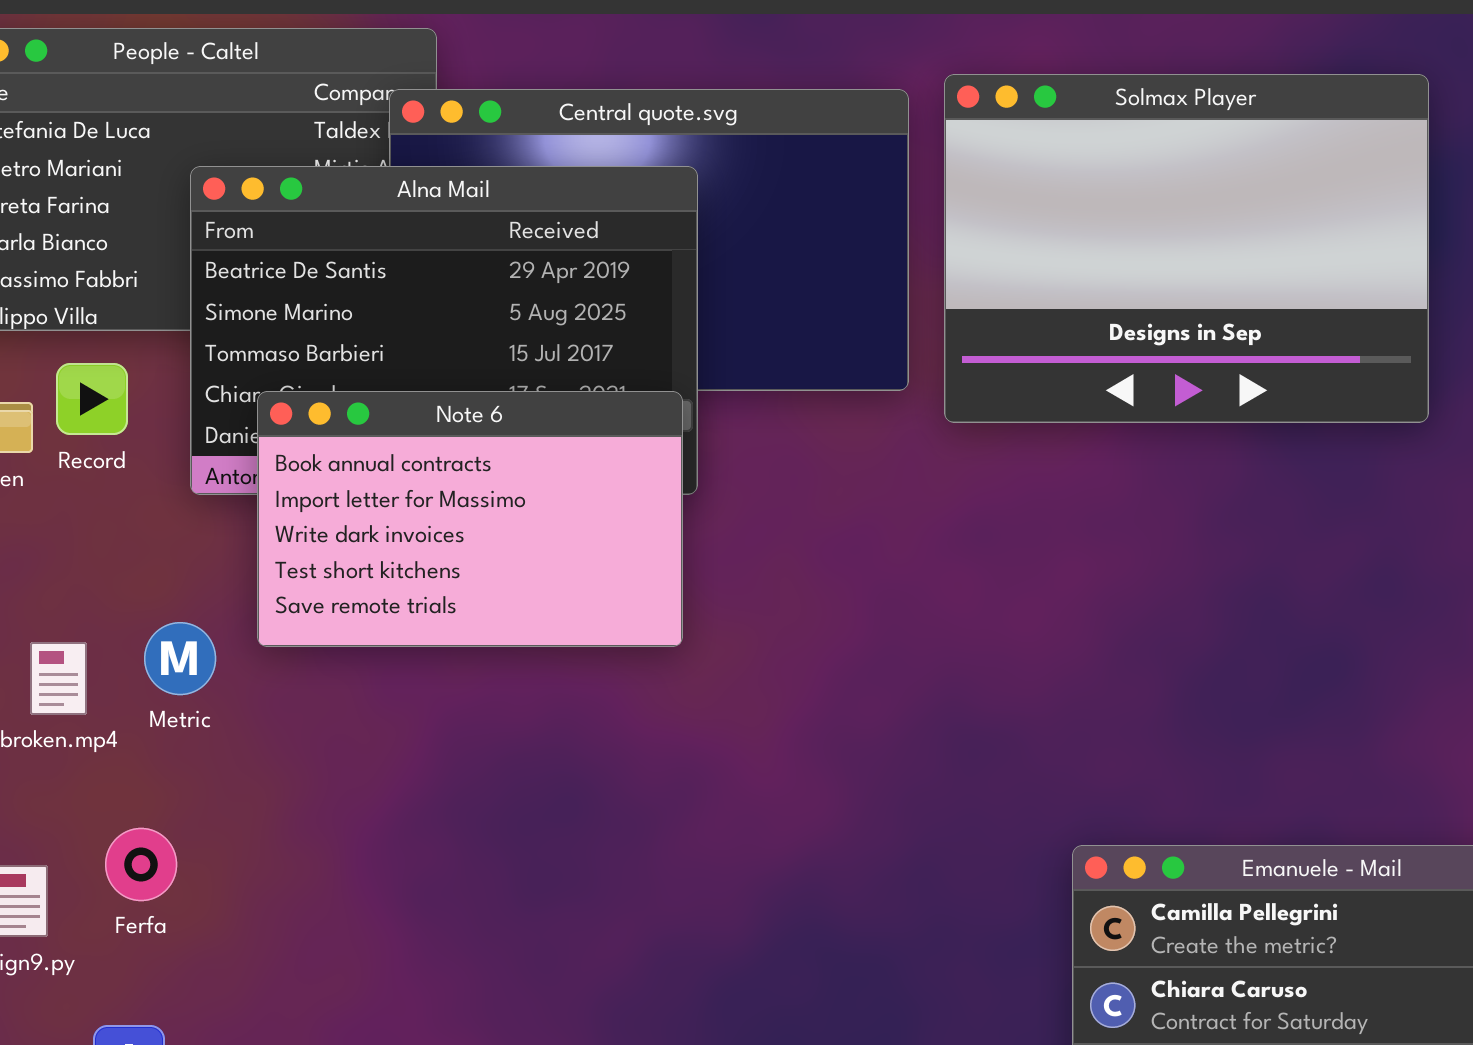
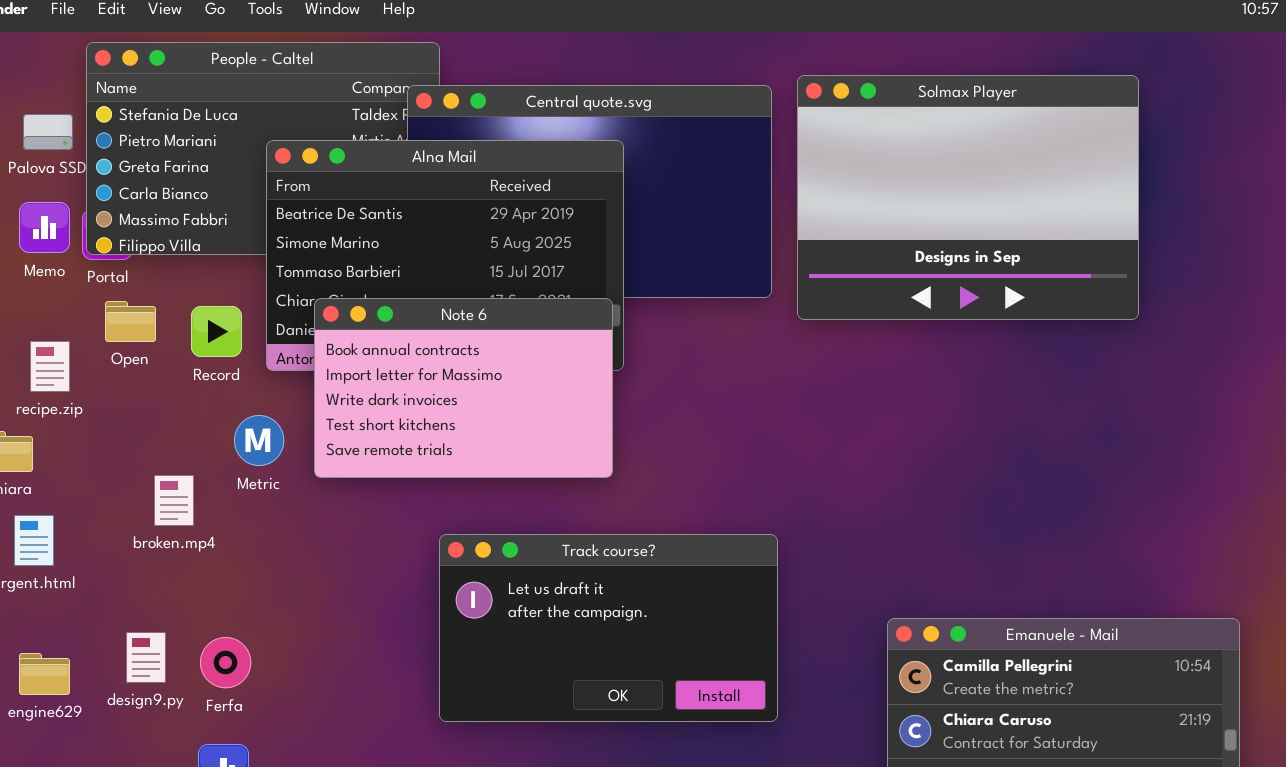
Record: [56,363,128,435] -> [191,306,242,357], moved
Metric: [144,622,216,695] -> [234,415,284,466], moved
Track course?: none -> [439,534,778,722], opened
Ferfa: [105,828,177,901] -> [200,637,251,688], moved

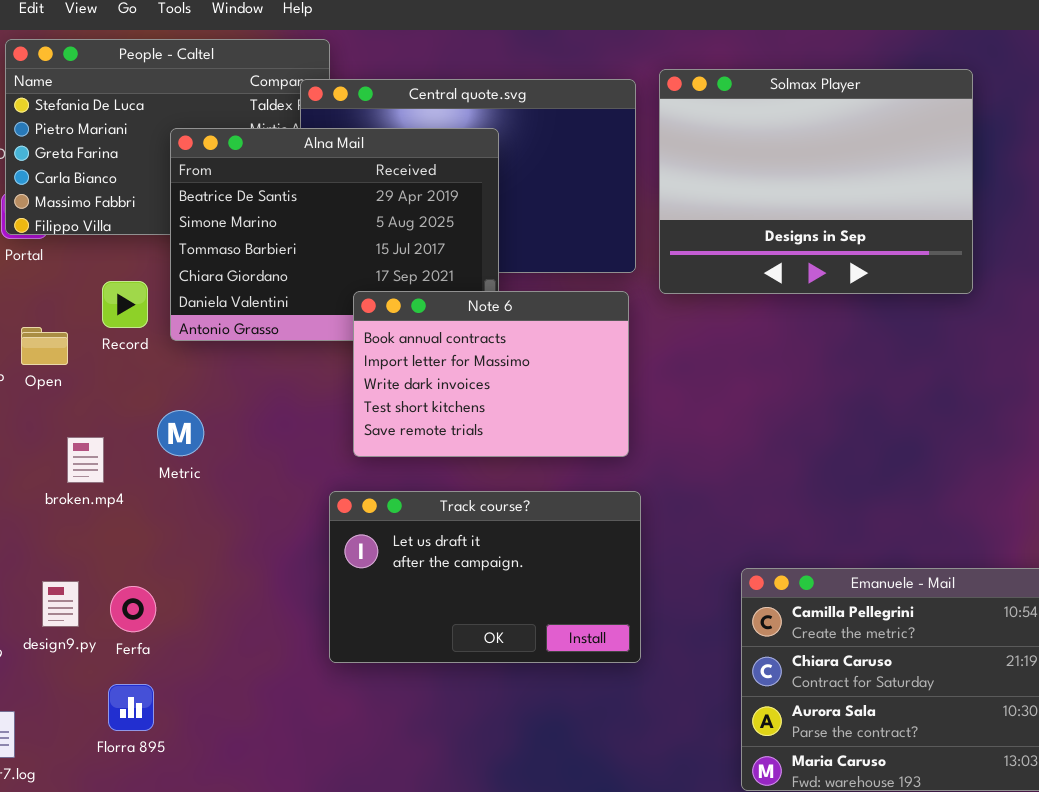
Note 6: [314,298,613,478] -> [353,291,629,457], moved
Open: [105,301,156,342] -> [21,327,68,365], moved
Metric: [234,415,284,466] -> [157,410,204,456], moved

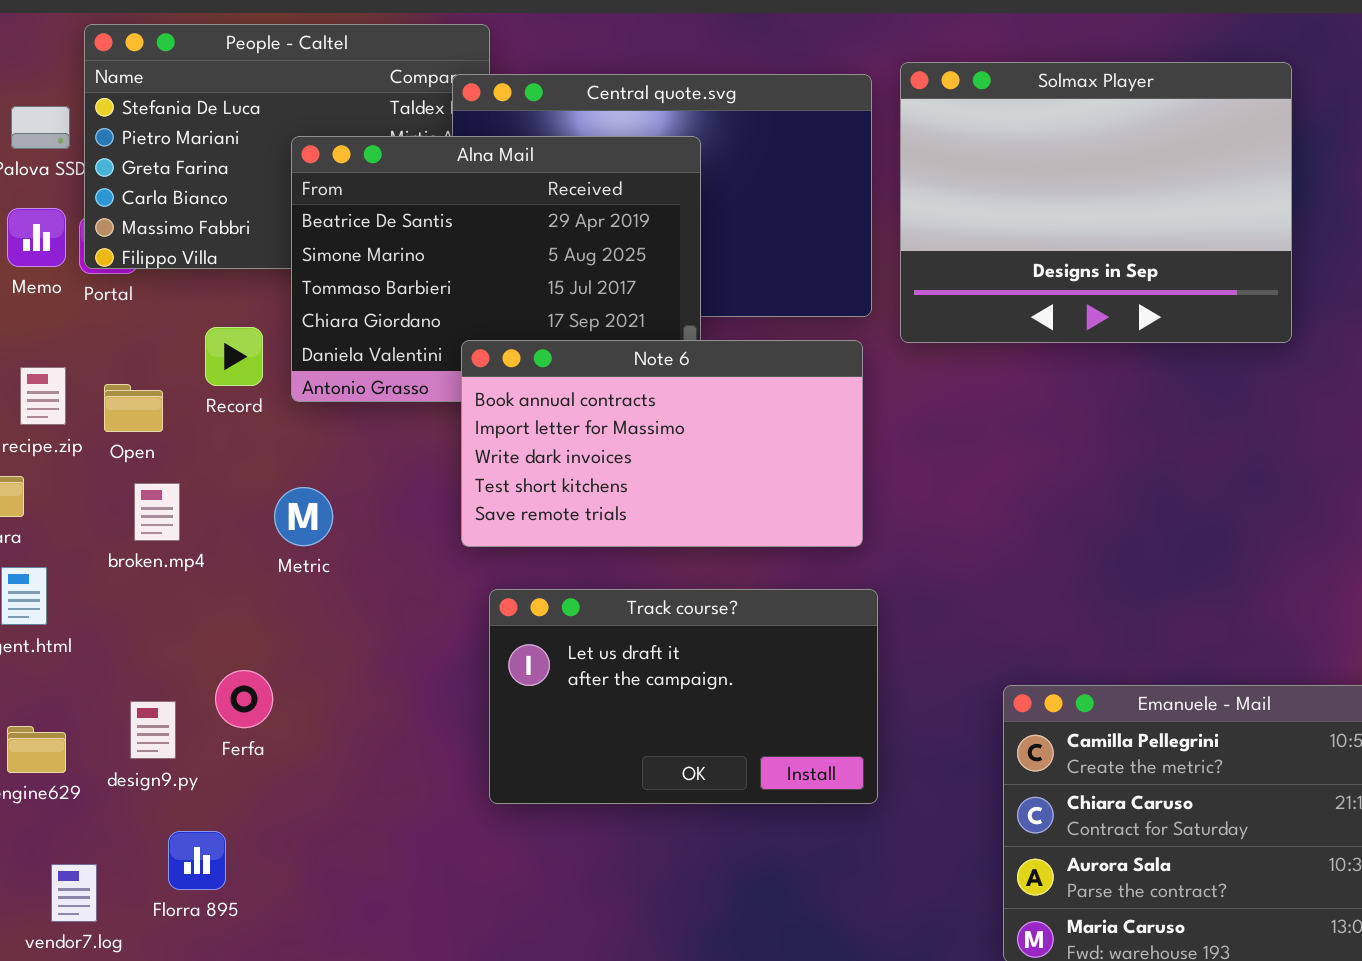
Note 6: [353,291,629,457] -> [461,340,863,547], resized
broken.mp4: [67,437,104,483] -> [134,483,180,541], moved
Ferfa: [110,586,156,632] -> [215,670,273,728], moved
Florra 895: [108,684,154,731] -> [168,831,226,890], moved

